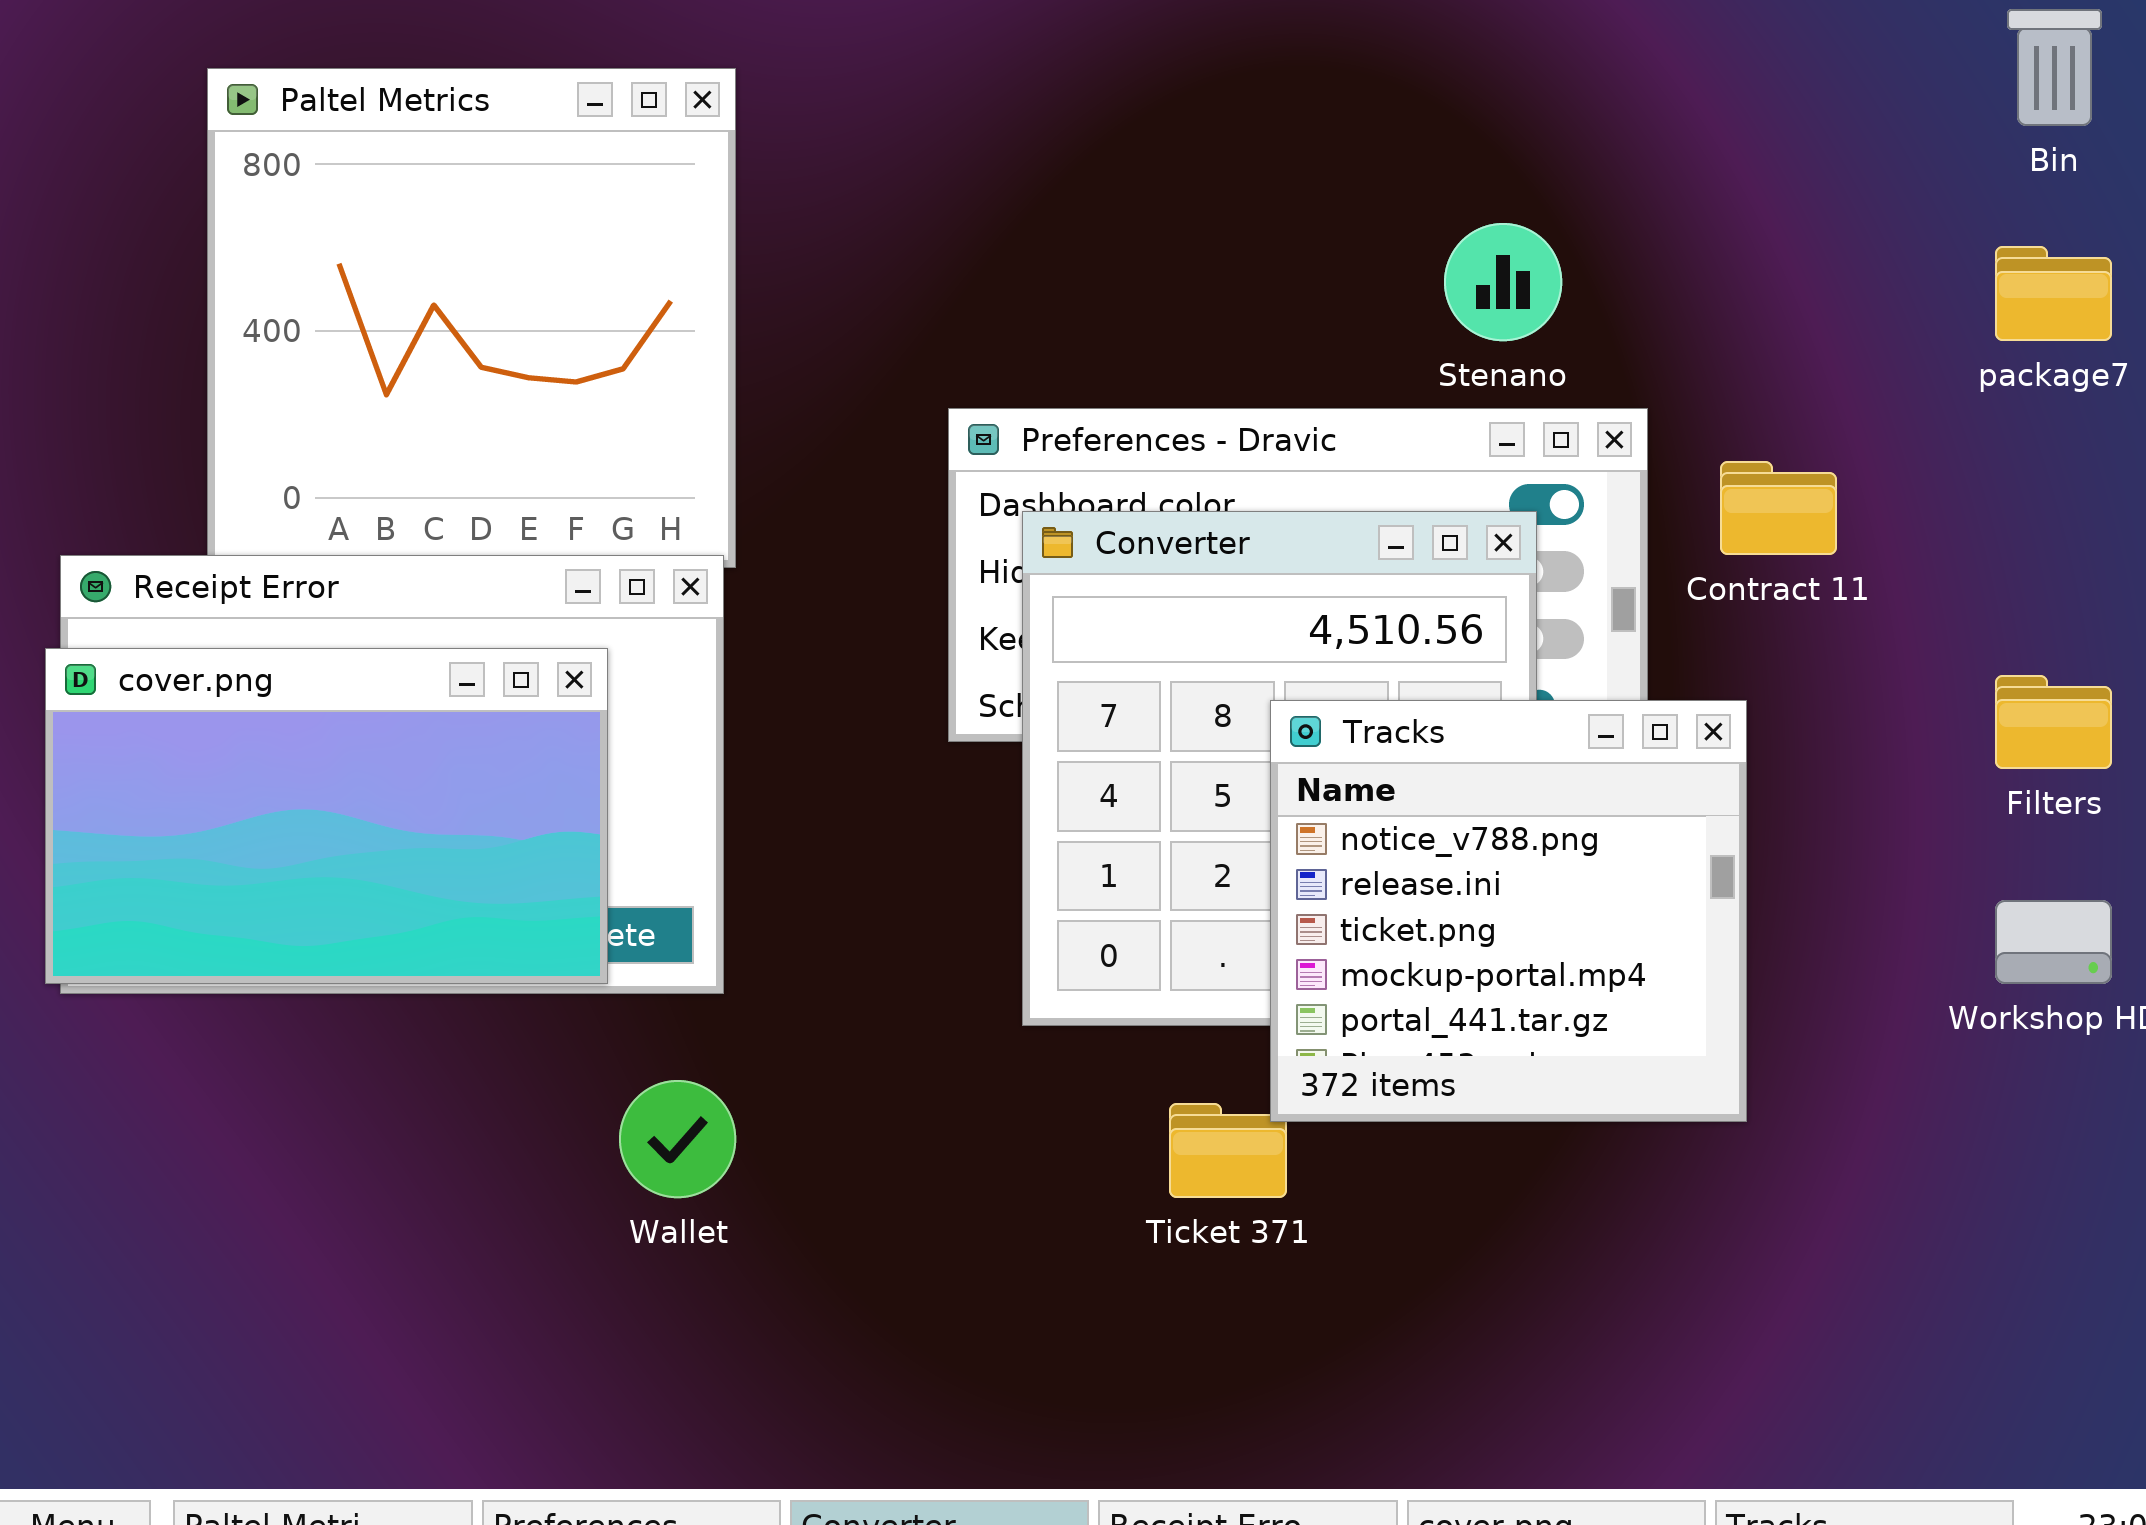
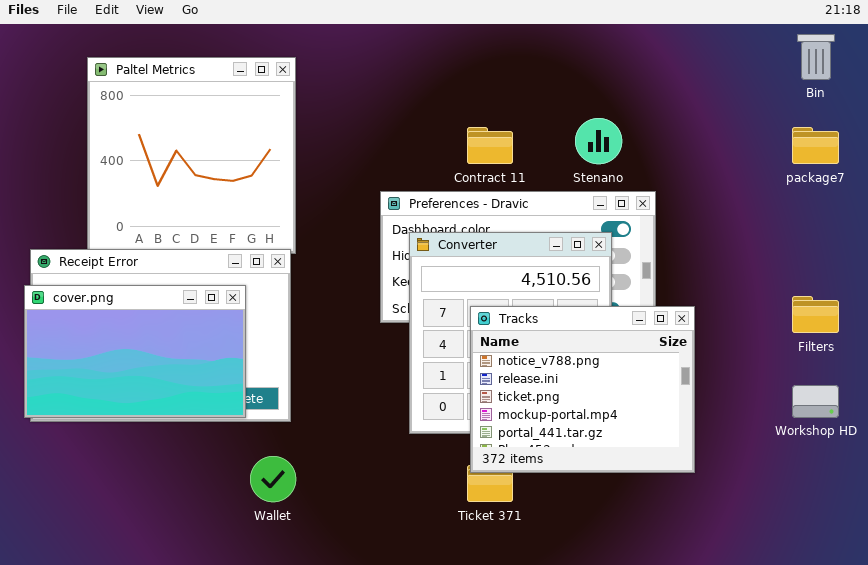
Contract 11: [1720,461,1837,555] -> [467,127,513,164], moved
Tracks: [1270,700,1747,1122] -> [470,306,695,473], resized

